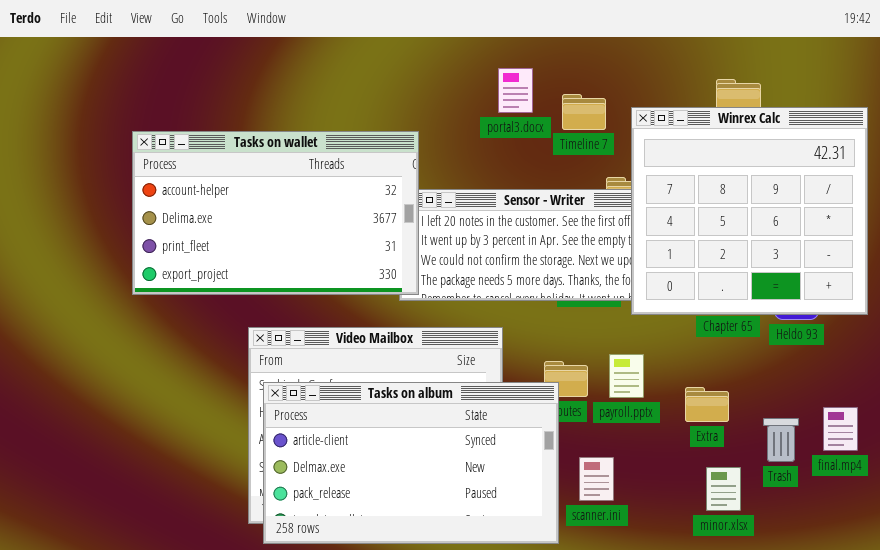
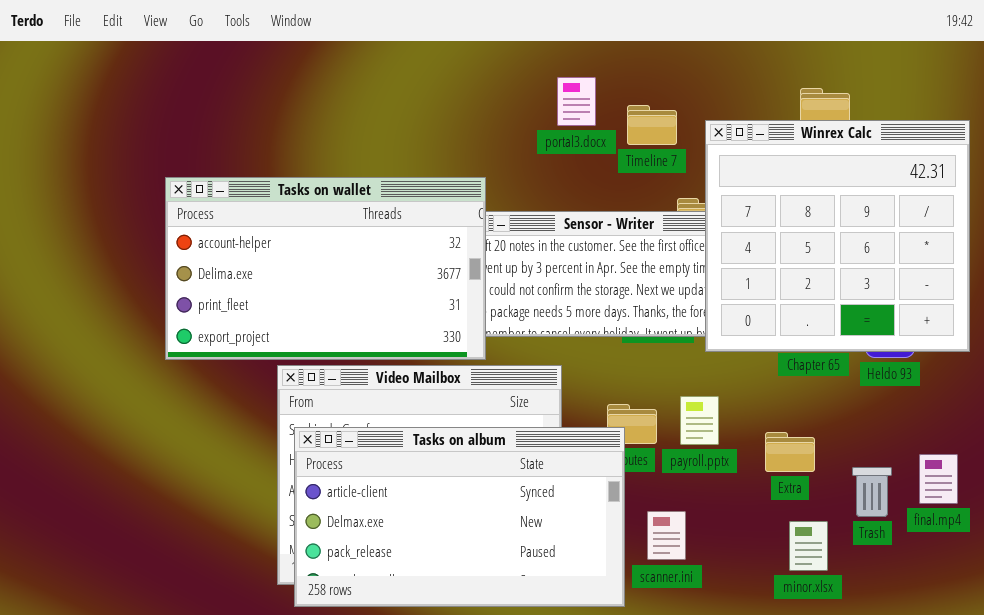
Tasks on wallet: [132,131,419,295] -> [165,177,486,360], moved

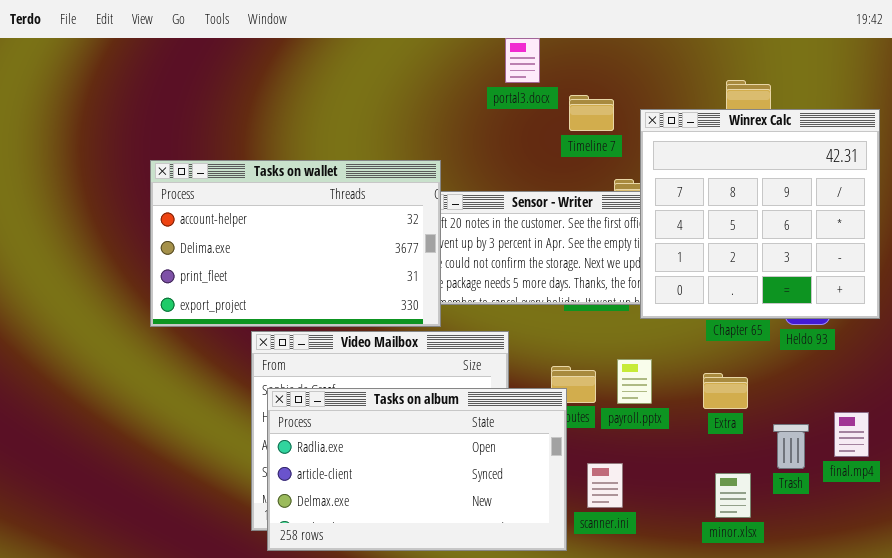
portal3.docx: [557,77,596,126] -> [505,38,540,83], moved
Tasks on album: [294,427,625,607] -> [267,388,567,551], scrolled up 1 row
Extra: [765,432,815,472] -> [703,373,748,409], moved

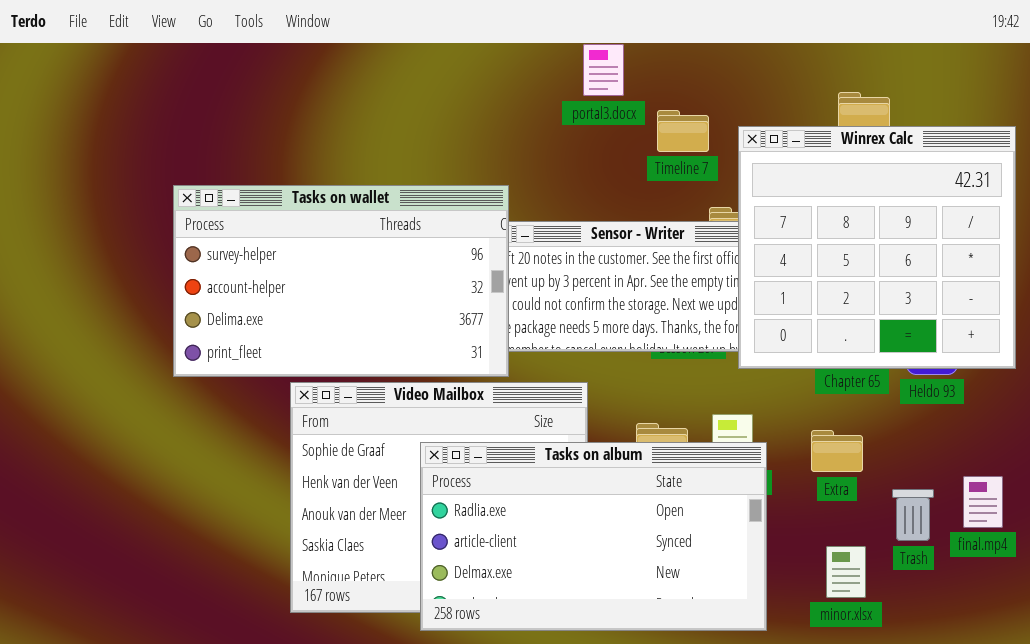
Tasks on wallet: [150,160,441,327] -> [173,185,509,377], scrolled up 1 row
Tasks on album: [267,388,567,551] -> [420,442,767,631], moved

